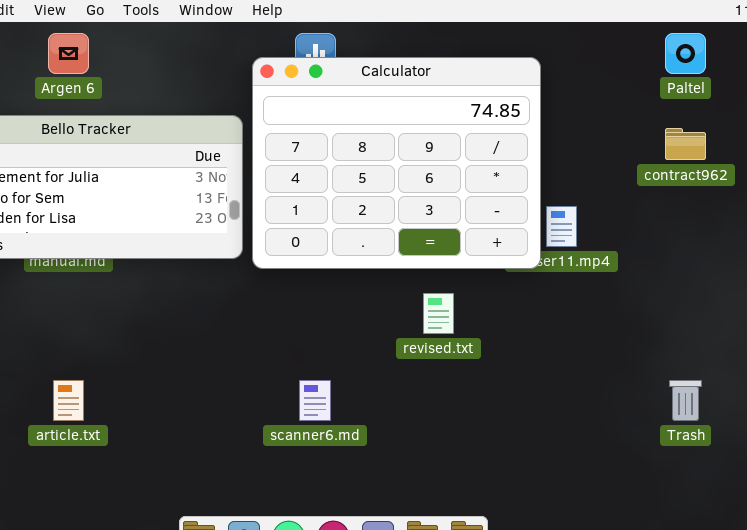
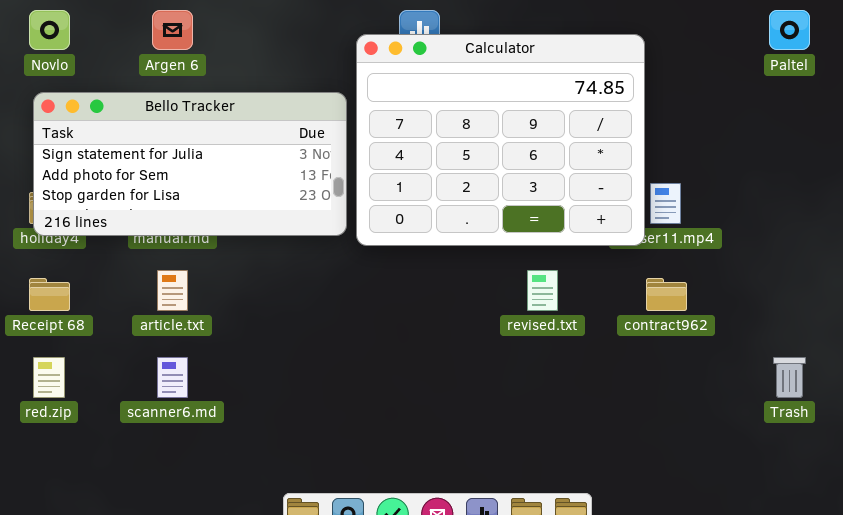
contract962: [665,128,706,160] -> [646,278,687,311], moved
article.txt: [53,380,84,421] -> [157,270,188,311], moved
scanner6.md: [299,380,331,421] -> [157,357,188,398], moved

